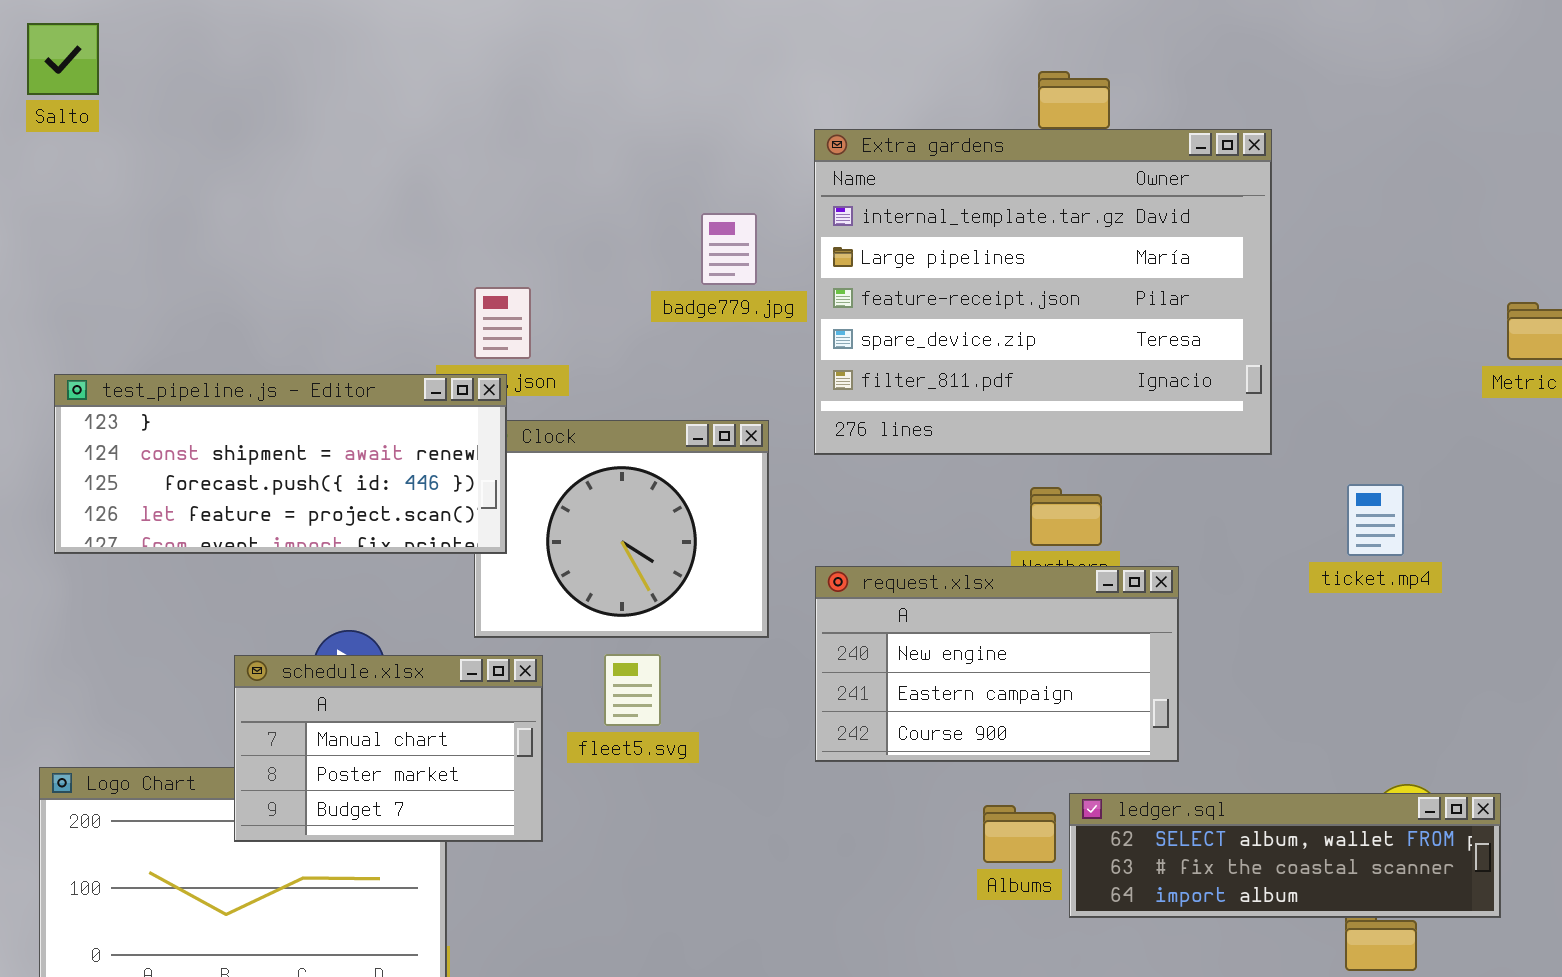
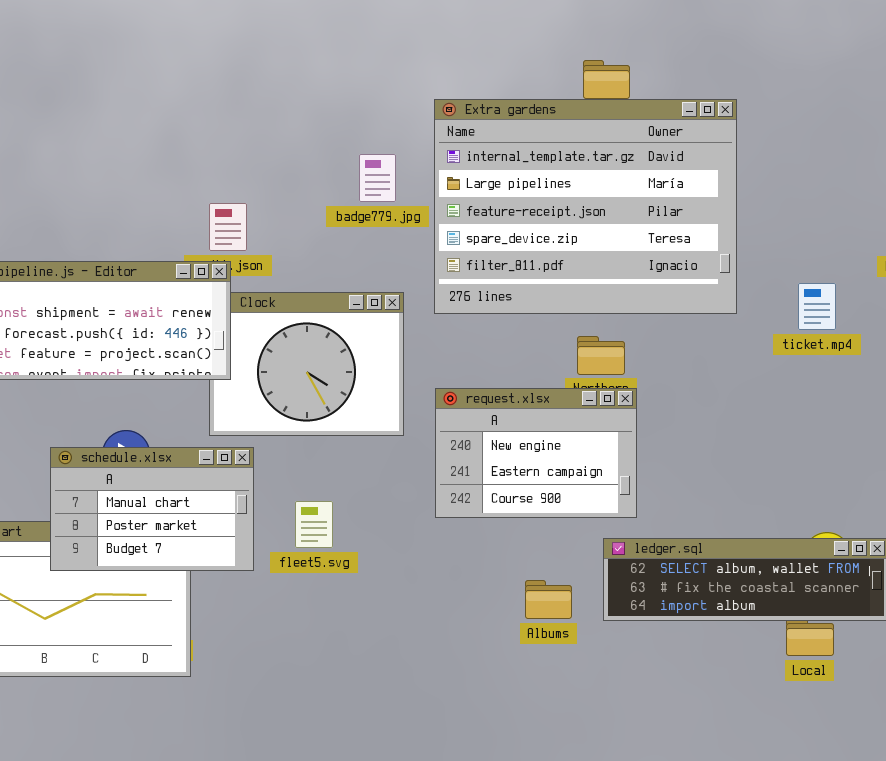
ticket.mp4: [1347,484,1404,556] -> [798,283,836,330], moved
request.xlsx: [815,566,1179,762] -> [435,388,637,518], resized
fleet5.svg: [604,654,661,726] -> [295,501,333,548], moved
Albums: [983,805,1056,863] -> [525,580,572,619], moved

